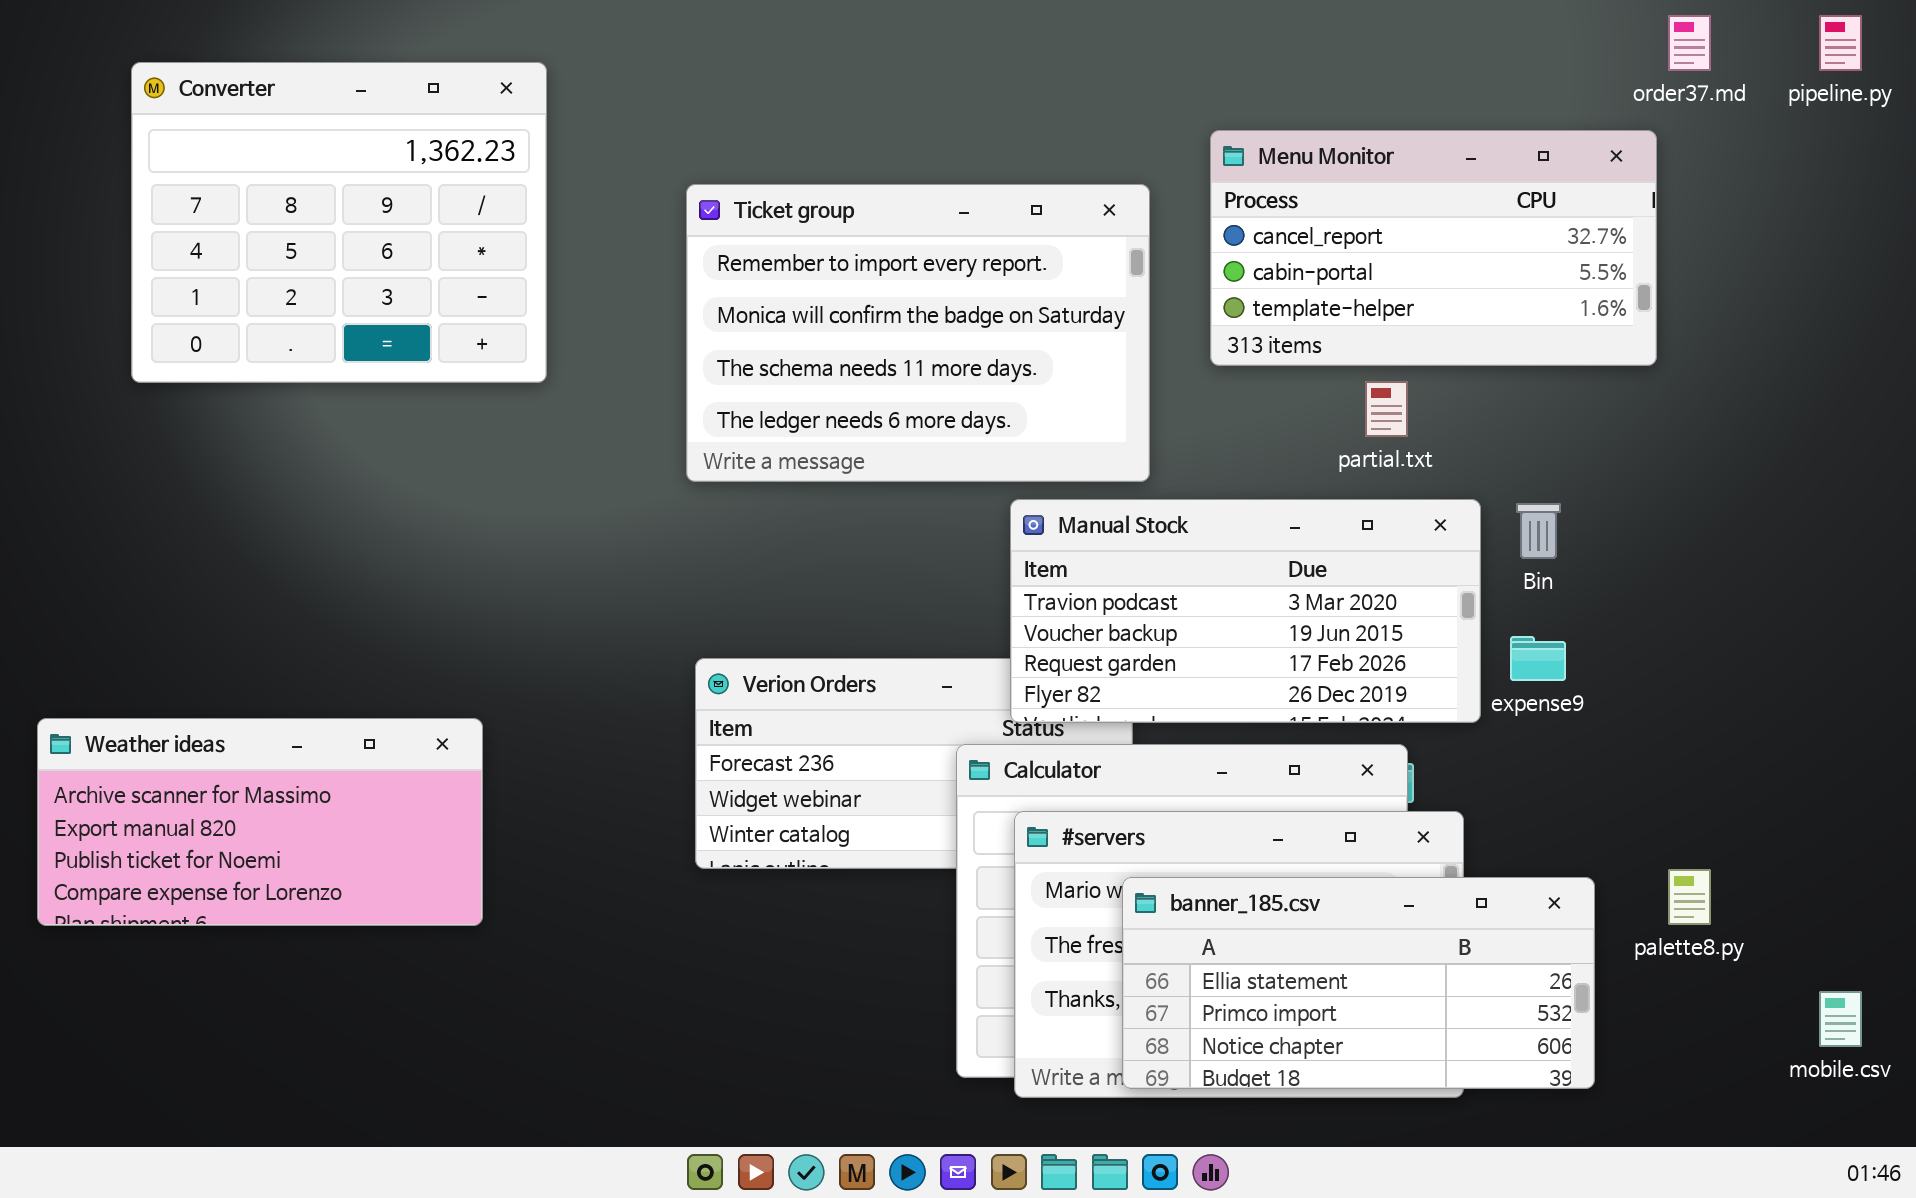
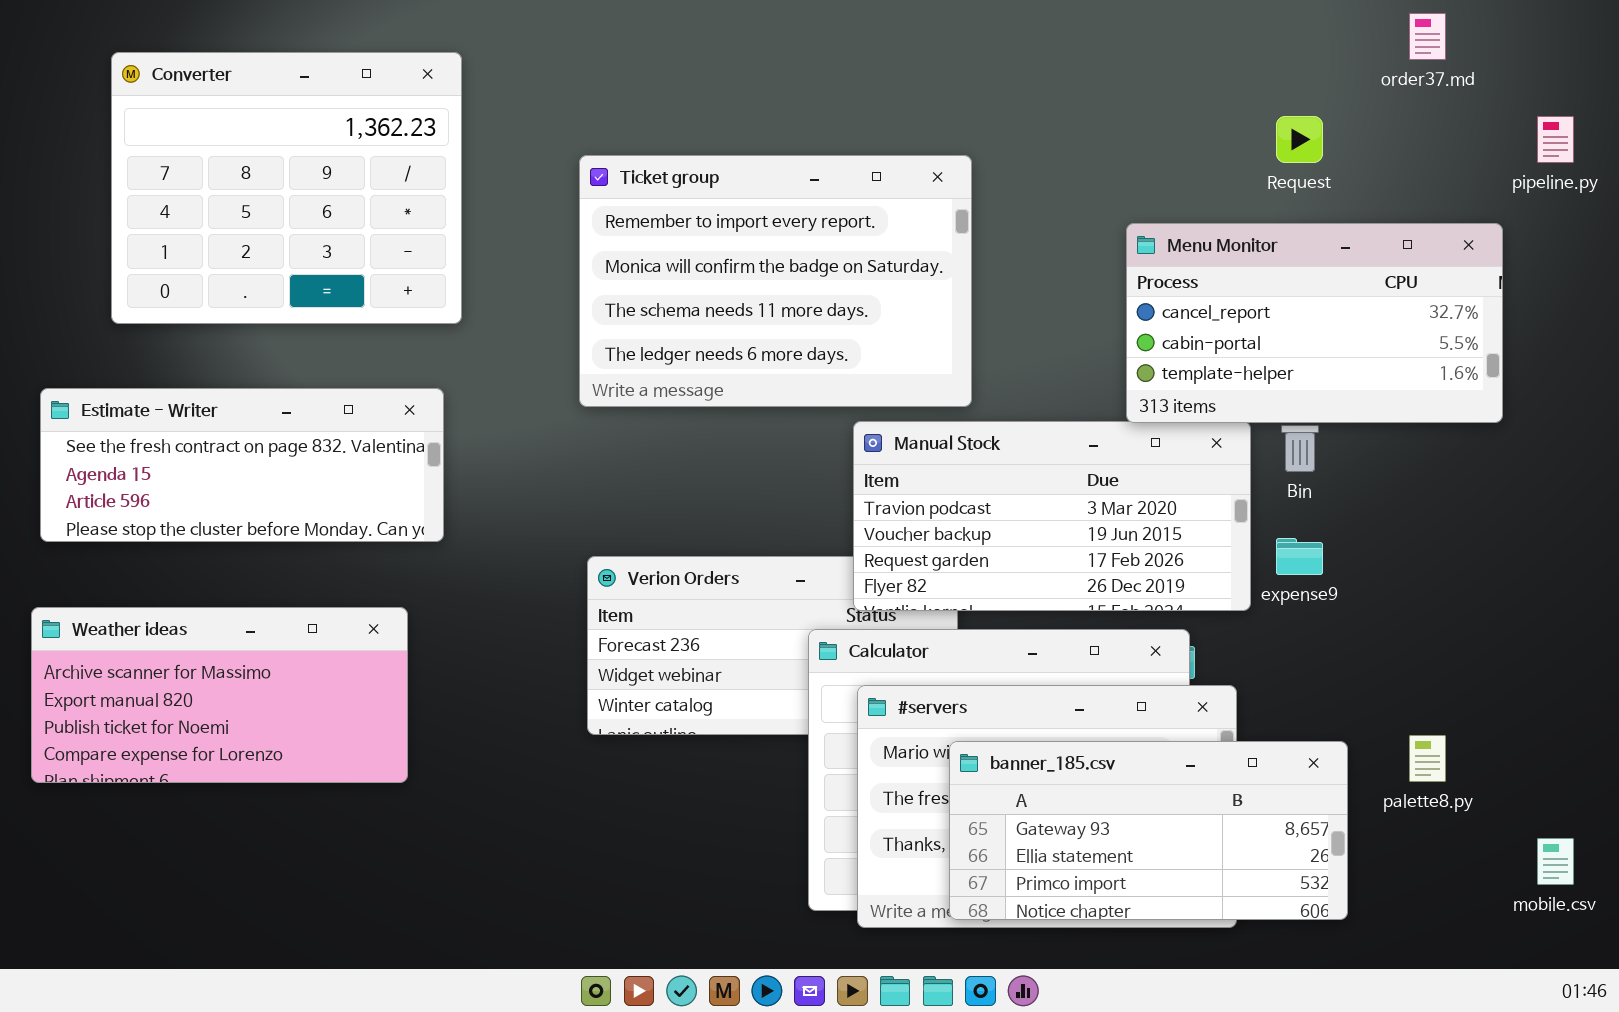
pipeline.py: [1819,15,1862,71] -> [1537,116,1574,163], moved
Menu Monitor: [1210,130,1657,366] -> [1126,223,1503,423], moved
Estimate - Writer: none -> [40,388,444,542], opened
banner_185.csv: [1122,877,1595,1089] -> [949,741,1348,920], scrolled up 1 row

